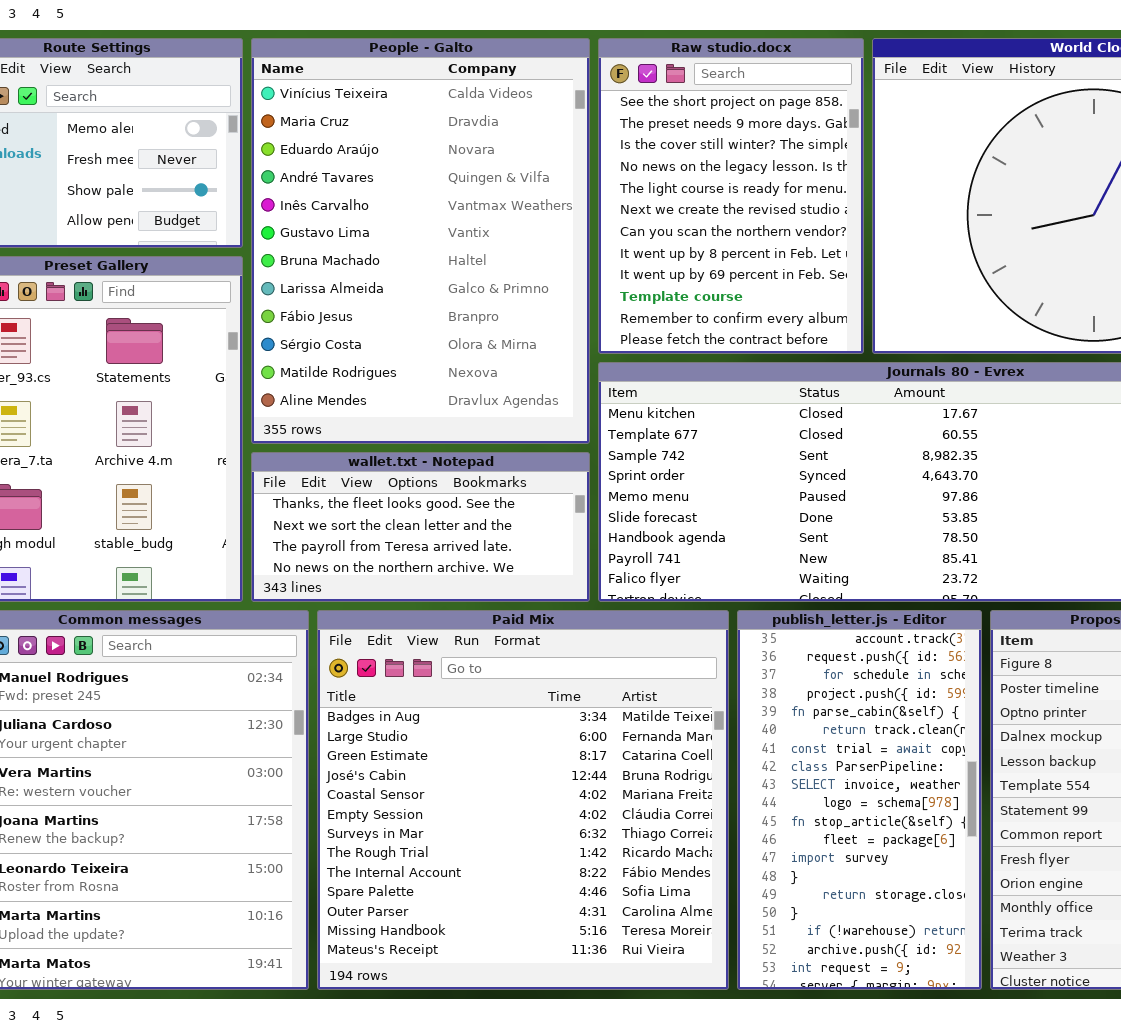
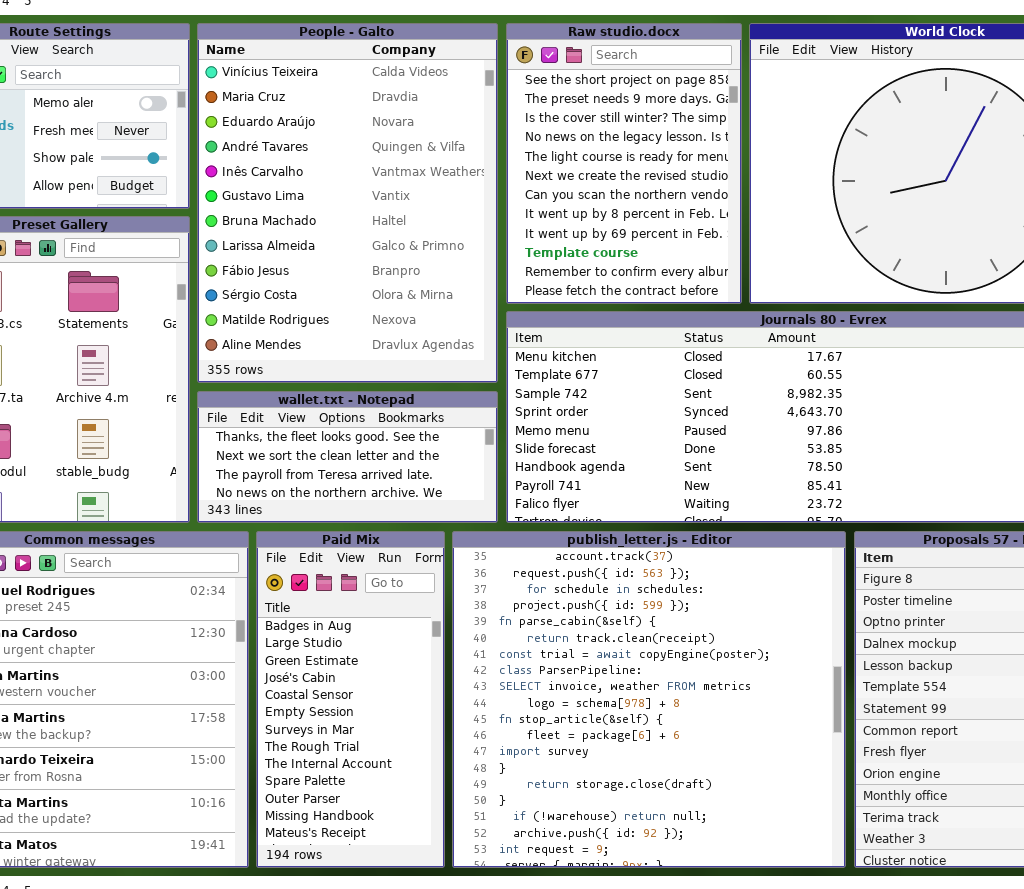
Paid Mix: [317,610,729,990] -> [256,531,445,868], resized
publish_letter.js - Editor: [737,610,982,990] -> [452,531,846,868], resized

